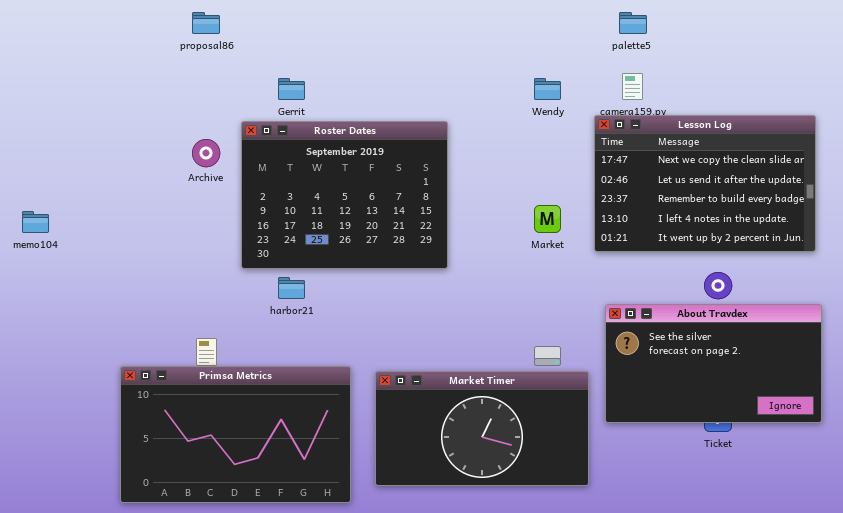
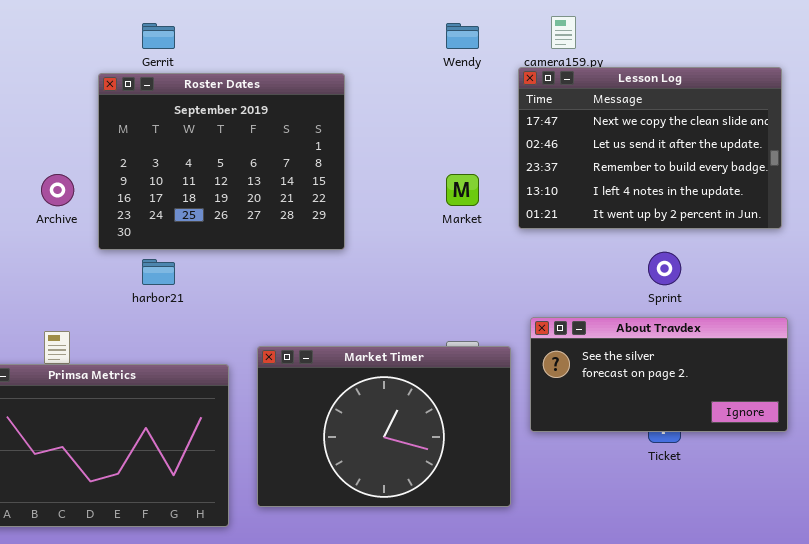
Archive: [192,139,220,167] -> [41,174,74,206], moved
About Travdex: [605,304,822,423] -> [530,317,788,432], resized
Market Timer: [375,371,589,486] -> [257,346,511,507], resized

